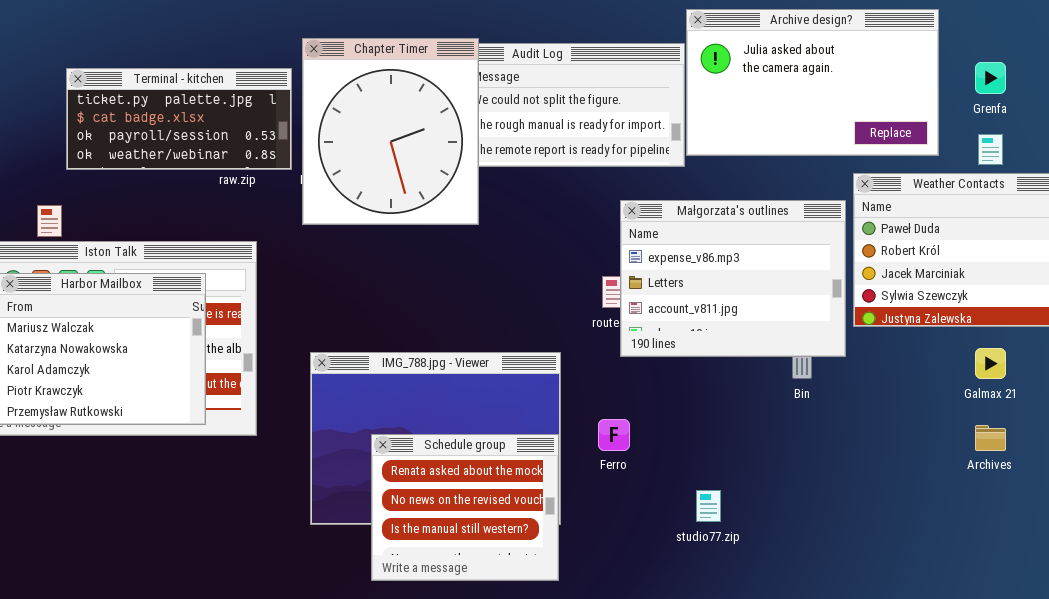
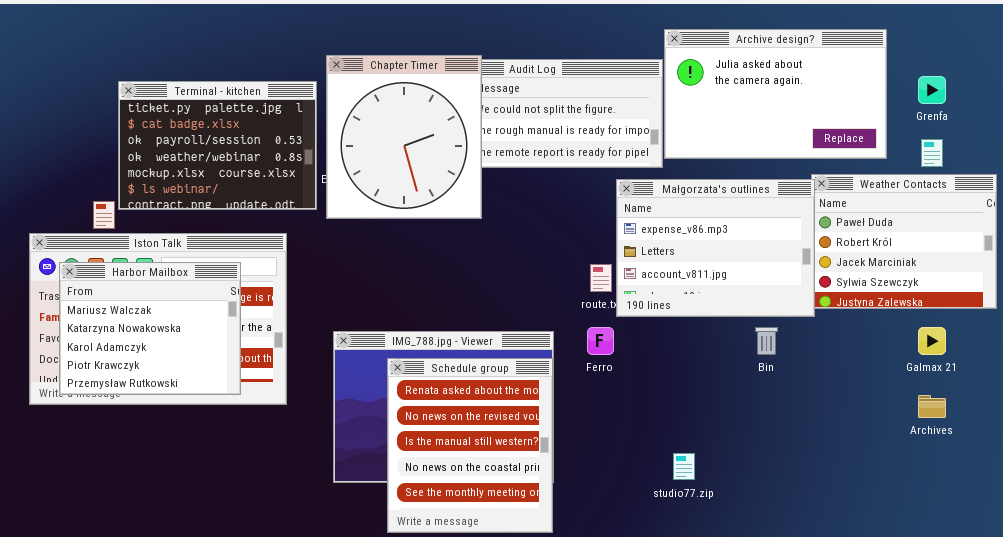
Terminal - kitchen: [66,68,292,170] -> [118,81,317,210], resized
Małgorzata's outlines: [620,200,846,357] -> [616,179,815,317], moved
Ferro: [598,419,630,451] -> [587,327,614,355], moved
Schedule group: [371,434,559,581] -> [387,358,553,533], resized

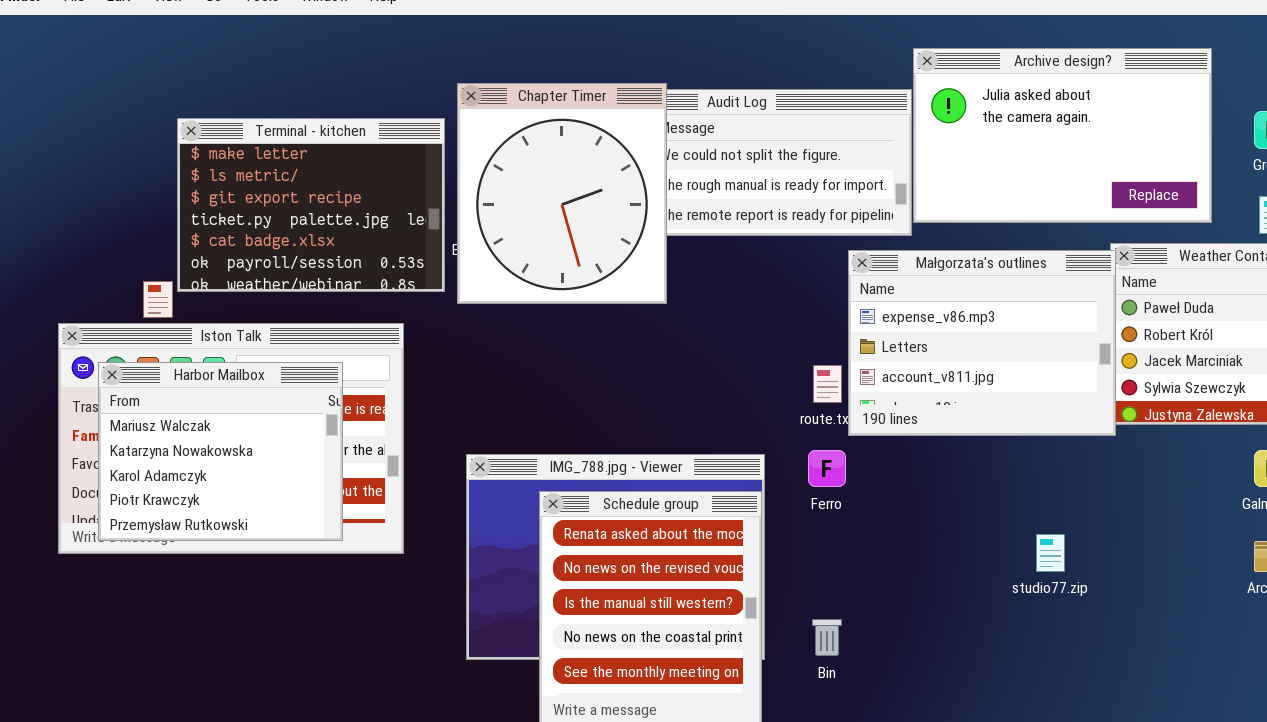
Terminal - kitchen: [118,81,317,210] -> [177,118,445,292], scrolled up 3 rows
Bin: [755,327,778,355] -> [812,619,842,656], moved
studio77.zip: [673,453,695,480] -> [1036,534,1065,572], moved

